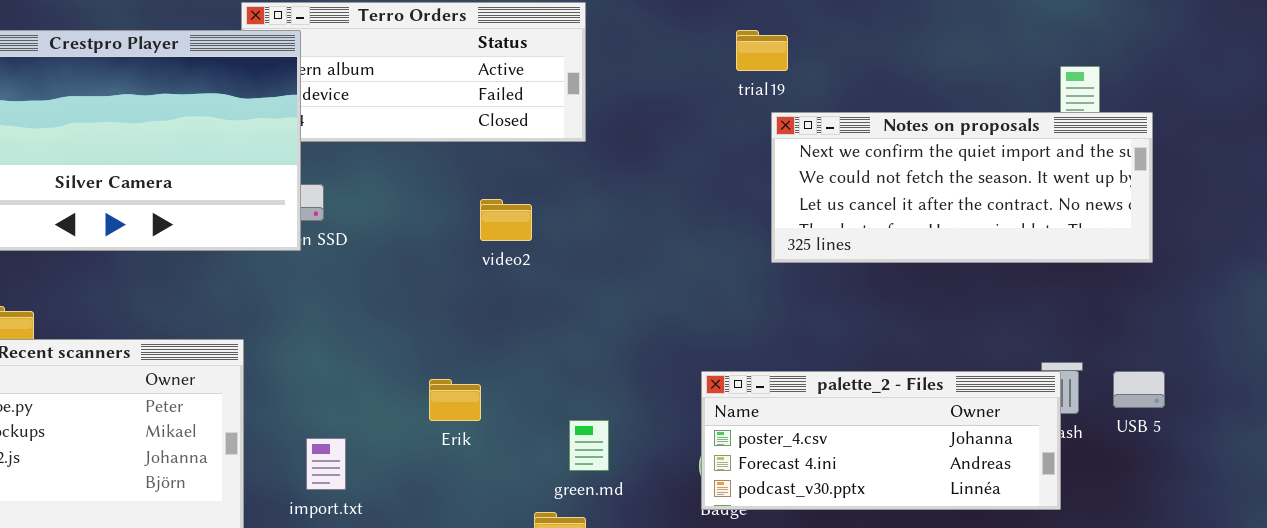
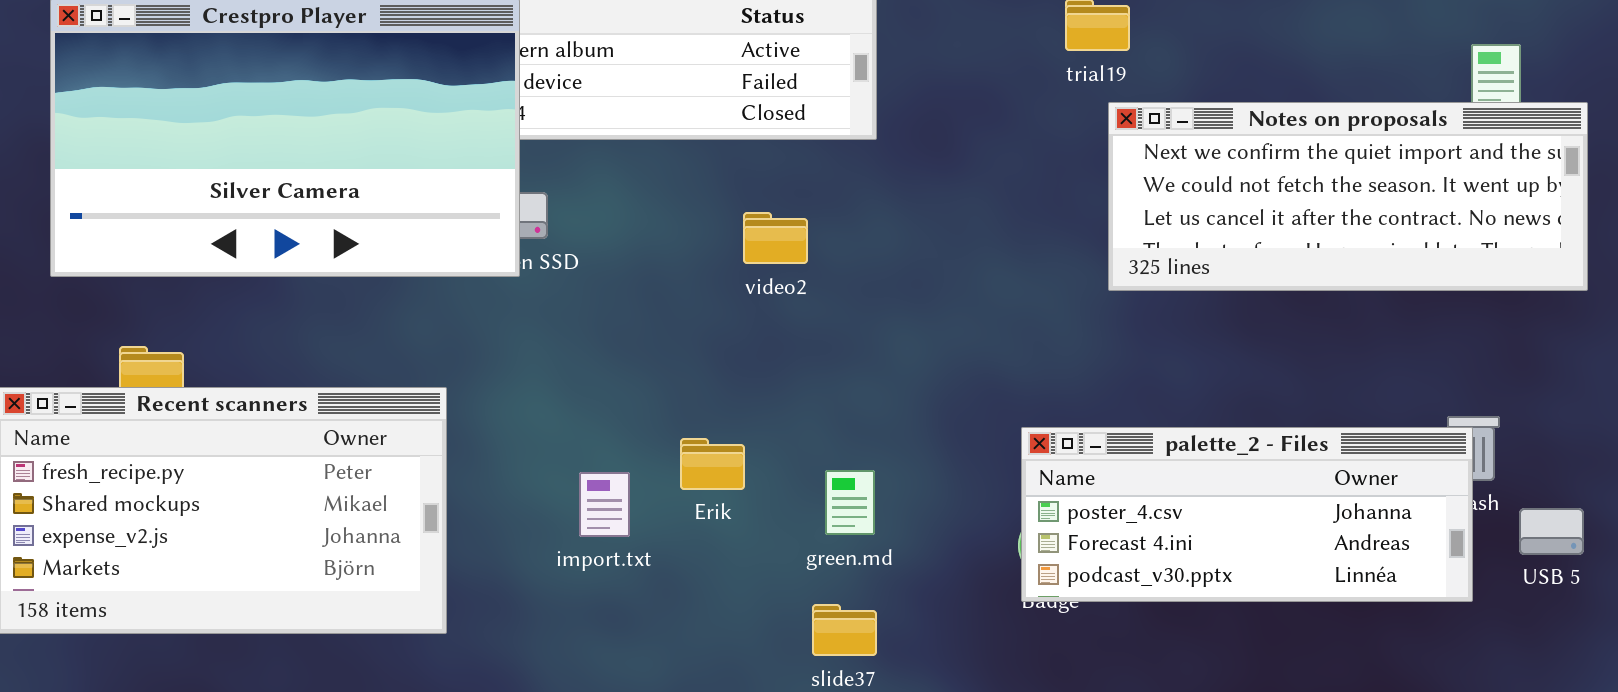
USB 5: [1113,371,1165,408] -> [1519,508,1584,555], moved
green.md: [569,420,609,471] -> [825,470,875,535], moved
import.txt: [306,438,346,490] -> [579,472,630,537], moved

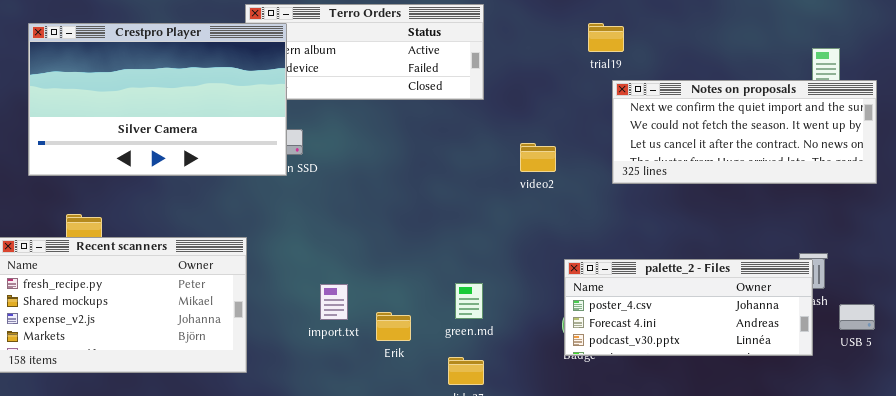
video2: [743,212,808,264] -> [520,143,556,172], moved
Erik: [680,438,745,490] -> [376,312,411,341], moved

